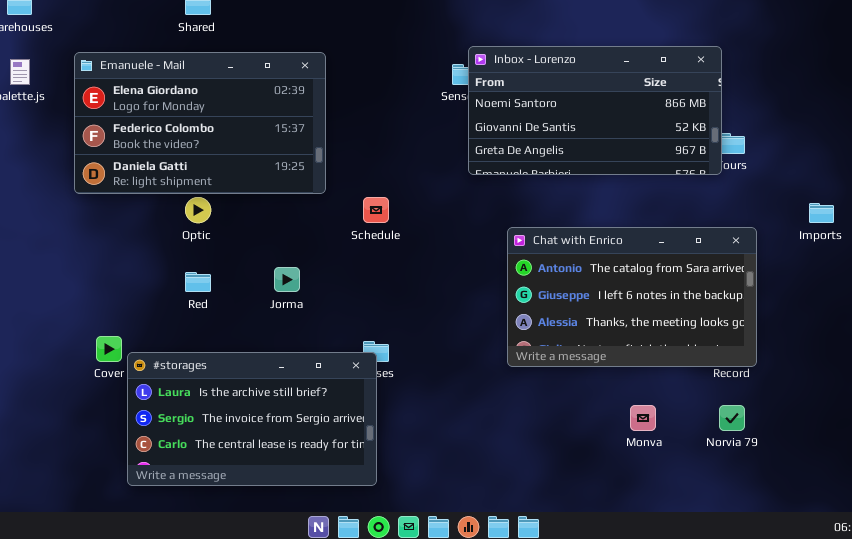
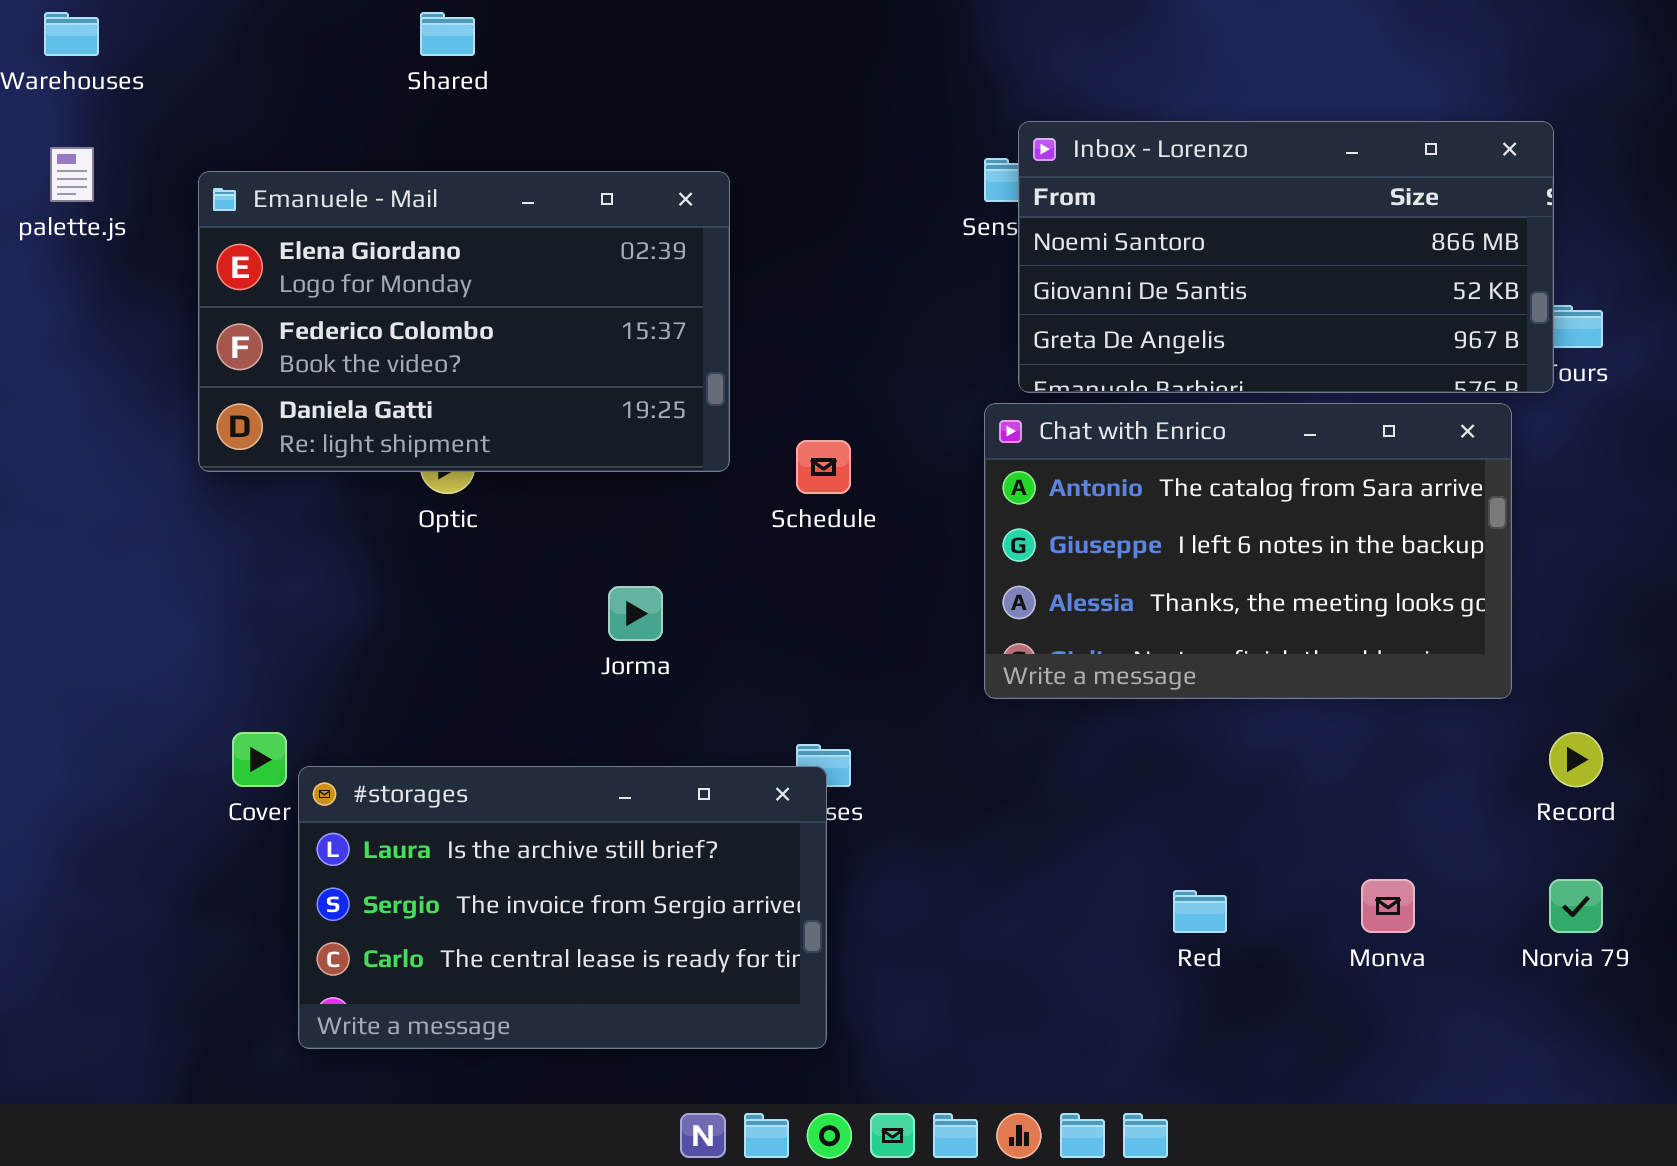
Emanuele - Mail: [74,52,326,194] -> [198,171,730,472], moved
Chat with Enrico: [507,227,757,367] -> [984,403,1512,699], moved
Red: [185,272,211,292] -> [1173,890,1227,933], moved

